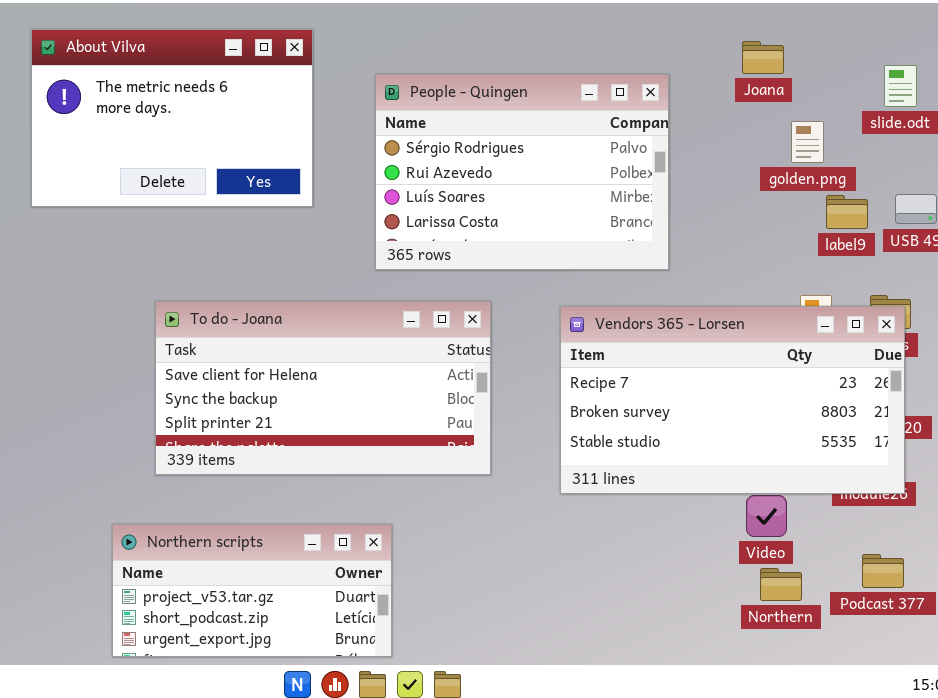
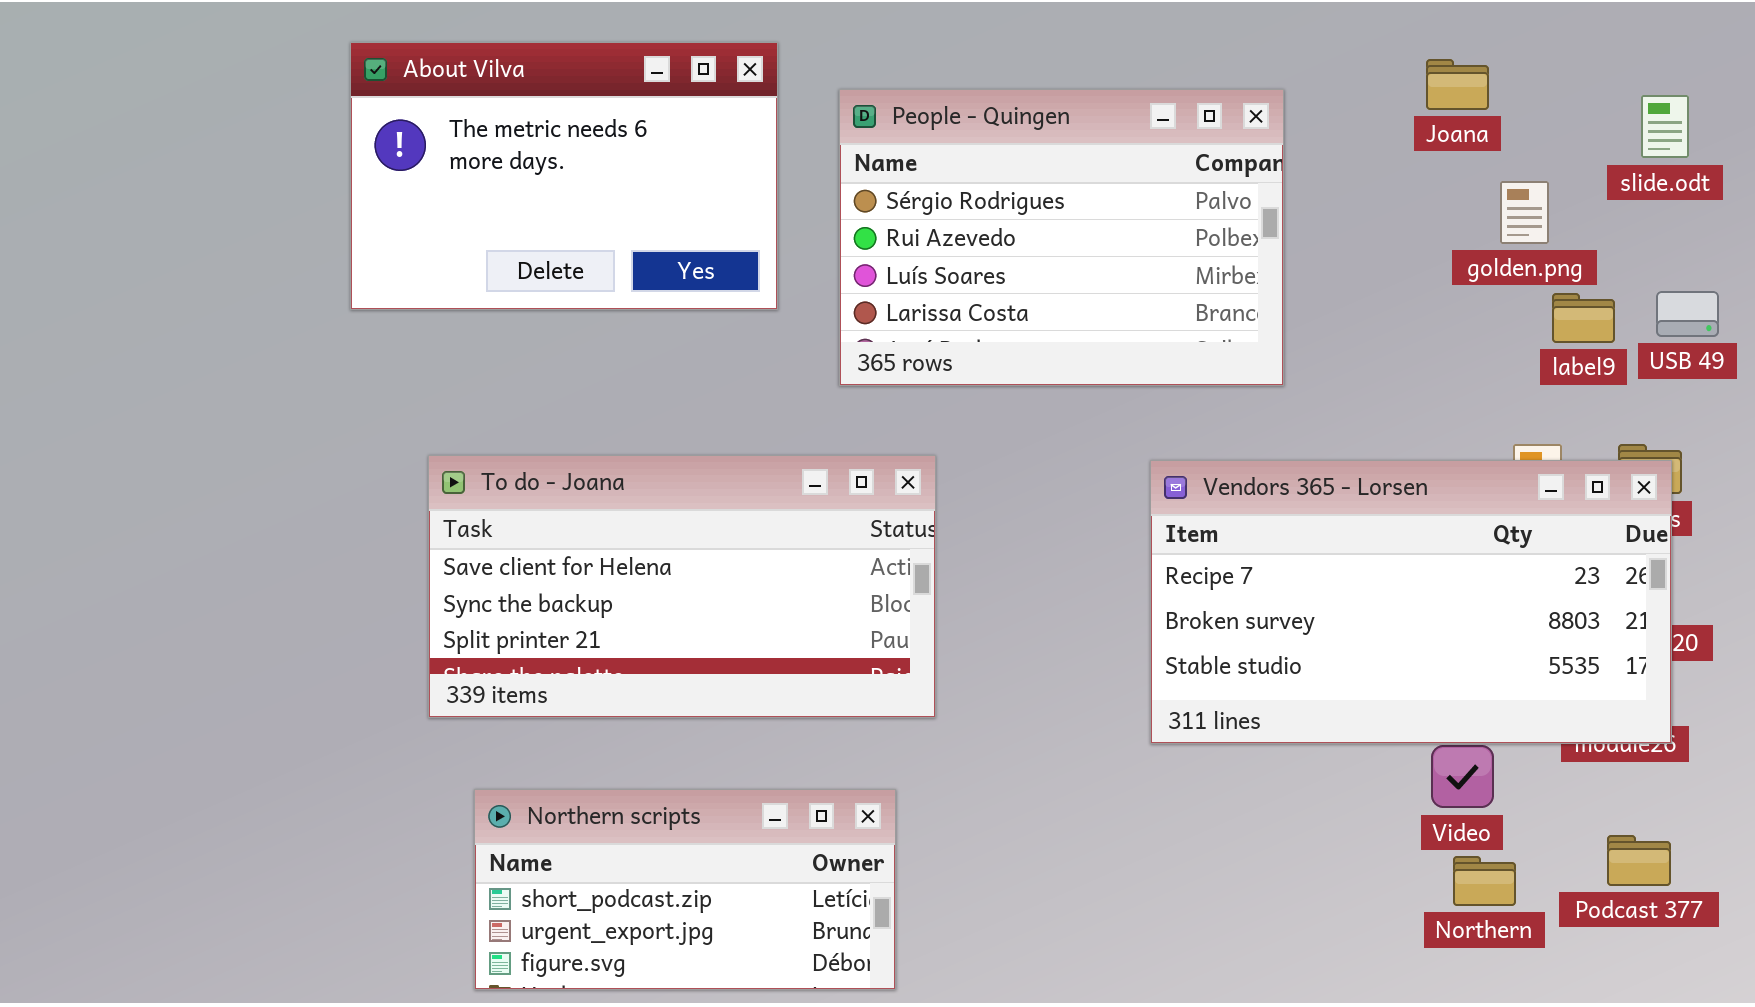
People - Quingen: [375,74,669,270] -> [839,89,1284,386], moved
To do - Joana: [155,301,491,475] -> [428,455,936,718], moved
Northern scripts: [112,524,392,657] -> [474,789,896,990], scrolled down 1 row

